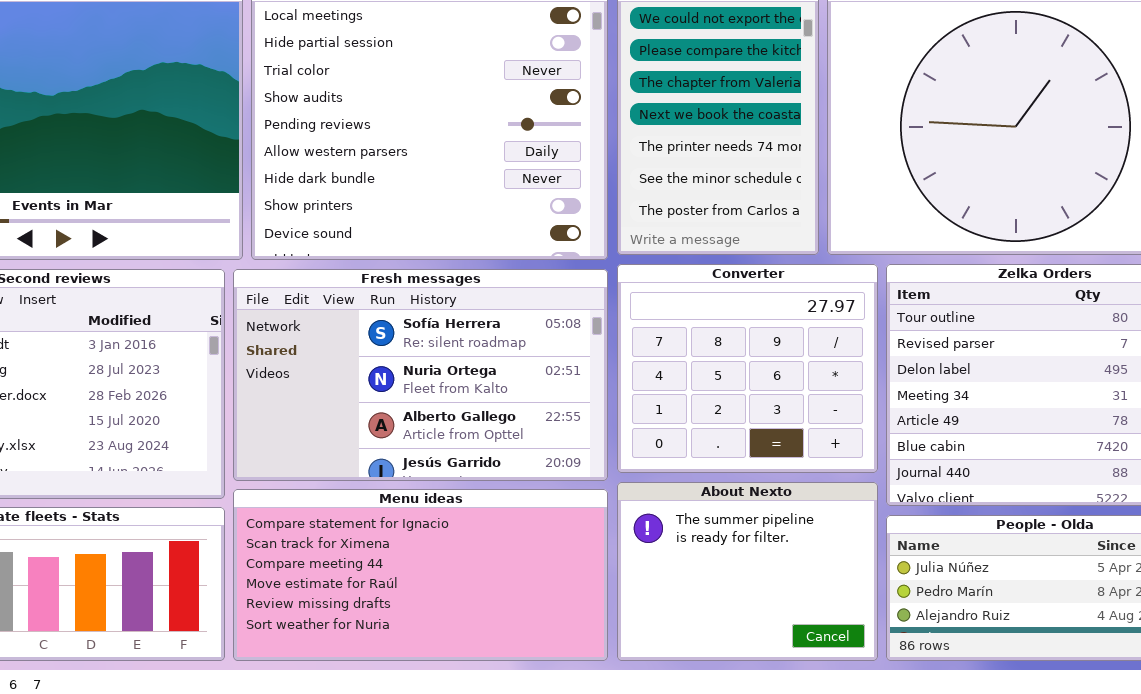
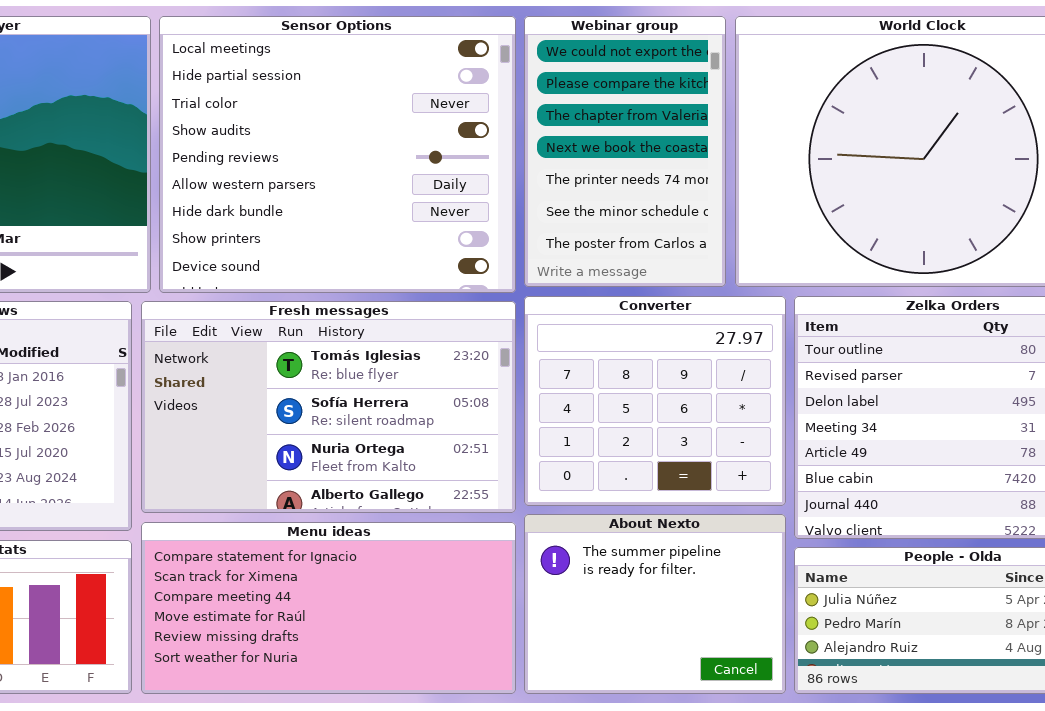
Fresh messages: [233,269,608,481] -> [141,301,516,513], scrolled up 1 row

